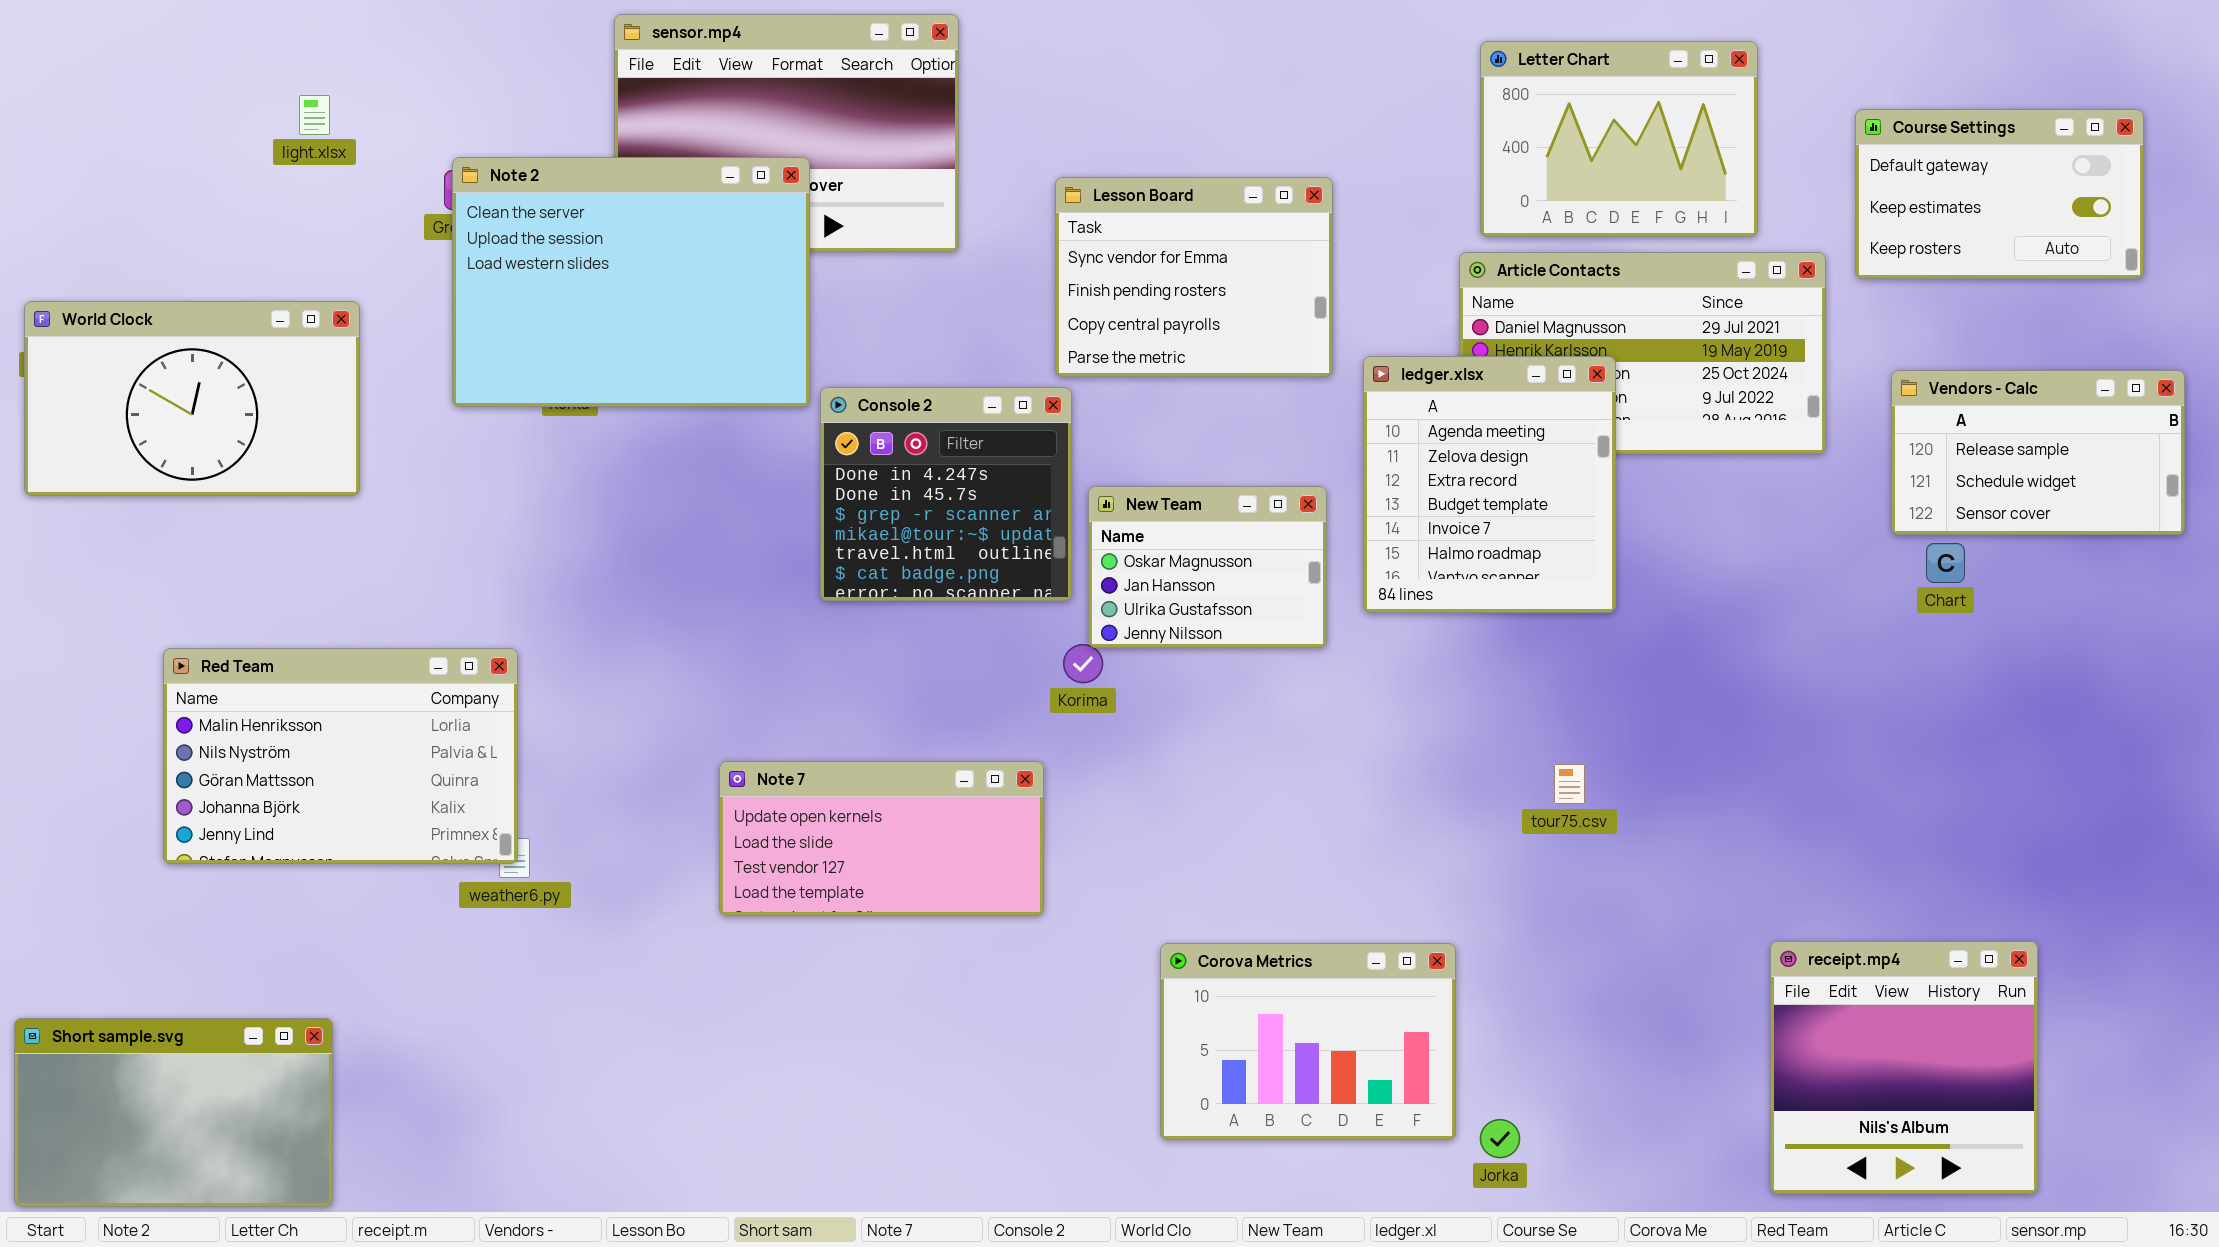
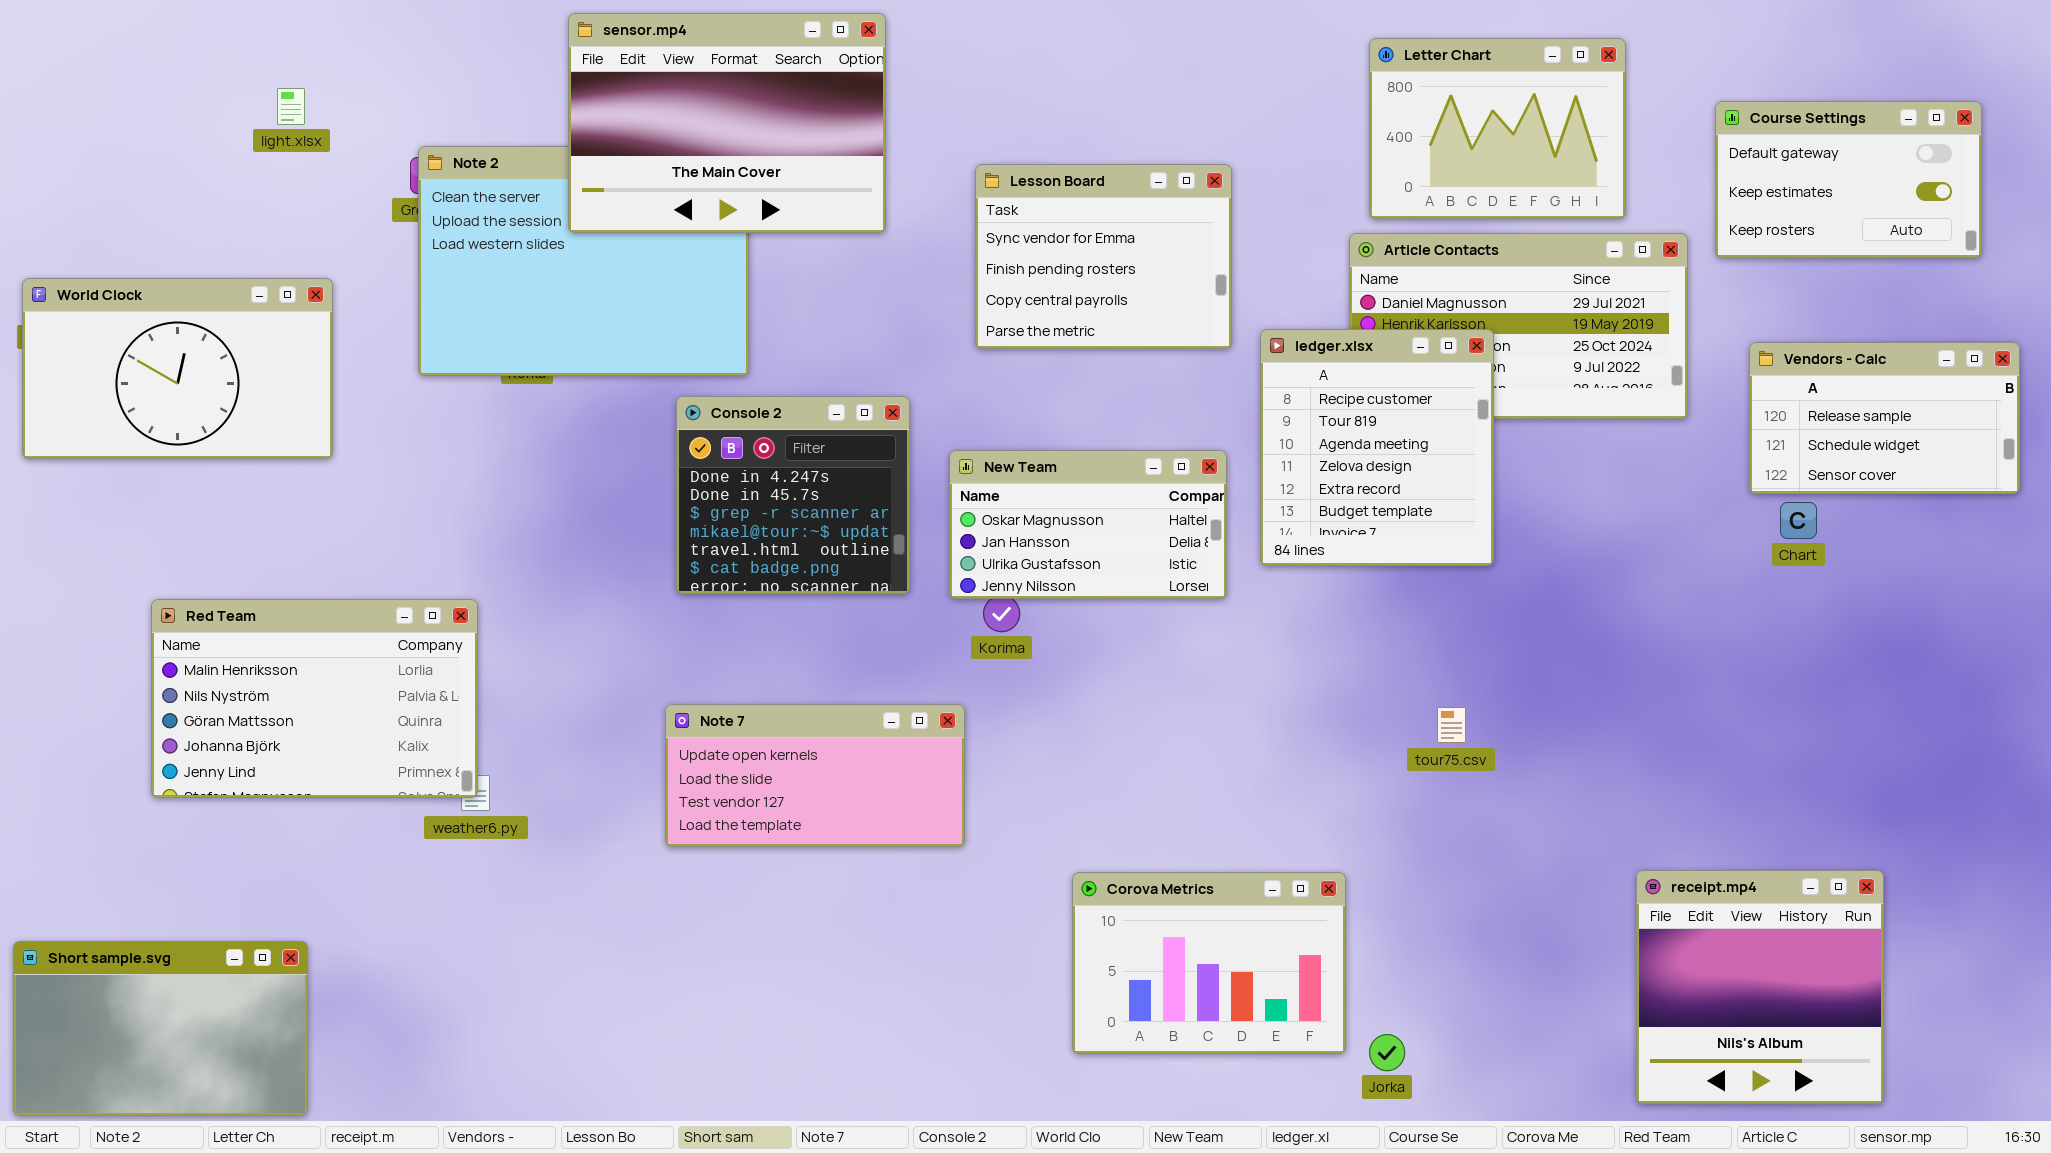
sensor.mp4: [614,14,959,252] -> [568,13,886,233], raised
ledger.xlsx: [1363,356,1616,613] -> [1260,329,1494,566], scrolled up 2 rows
Console 2: [820,387,1072,601] -> [676,396,910,594], moved
New Team: [1088,486,1327,648] -> [949,450,1227,599], resized

